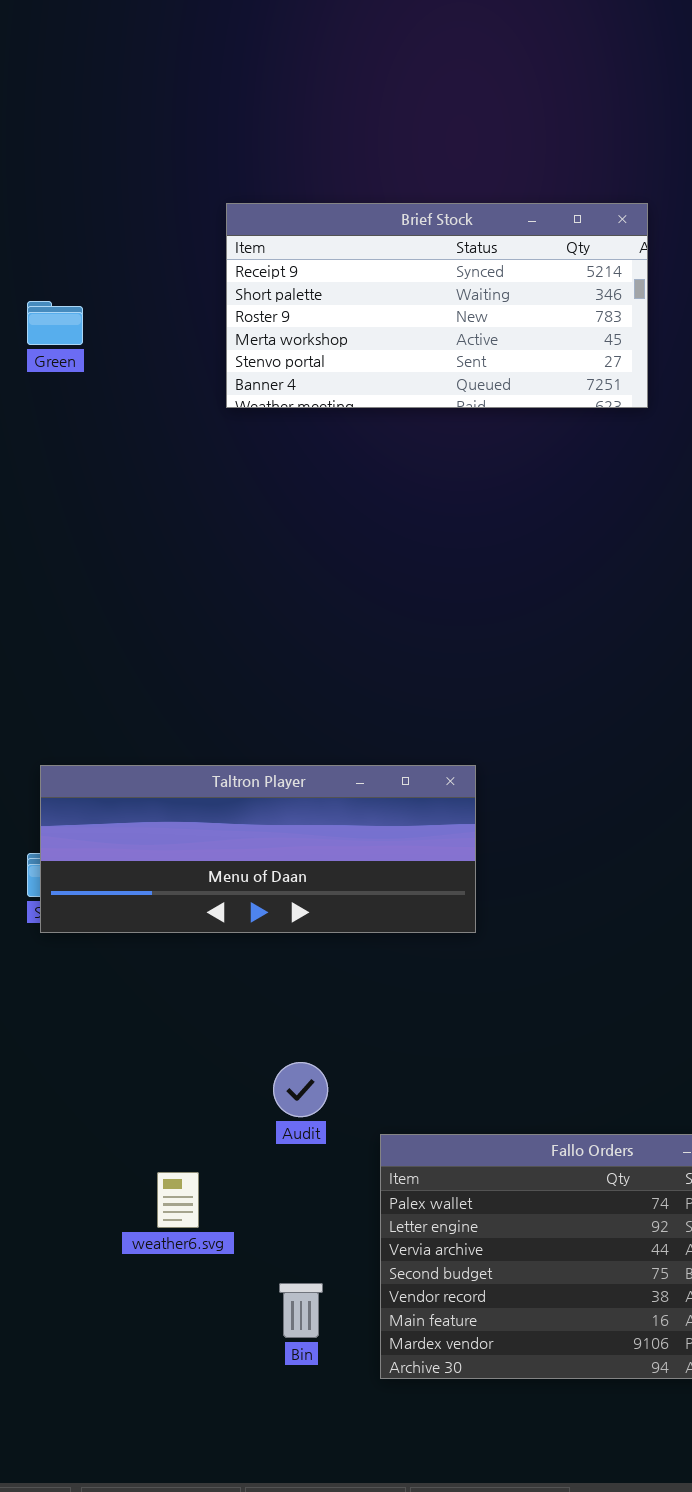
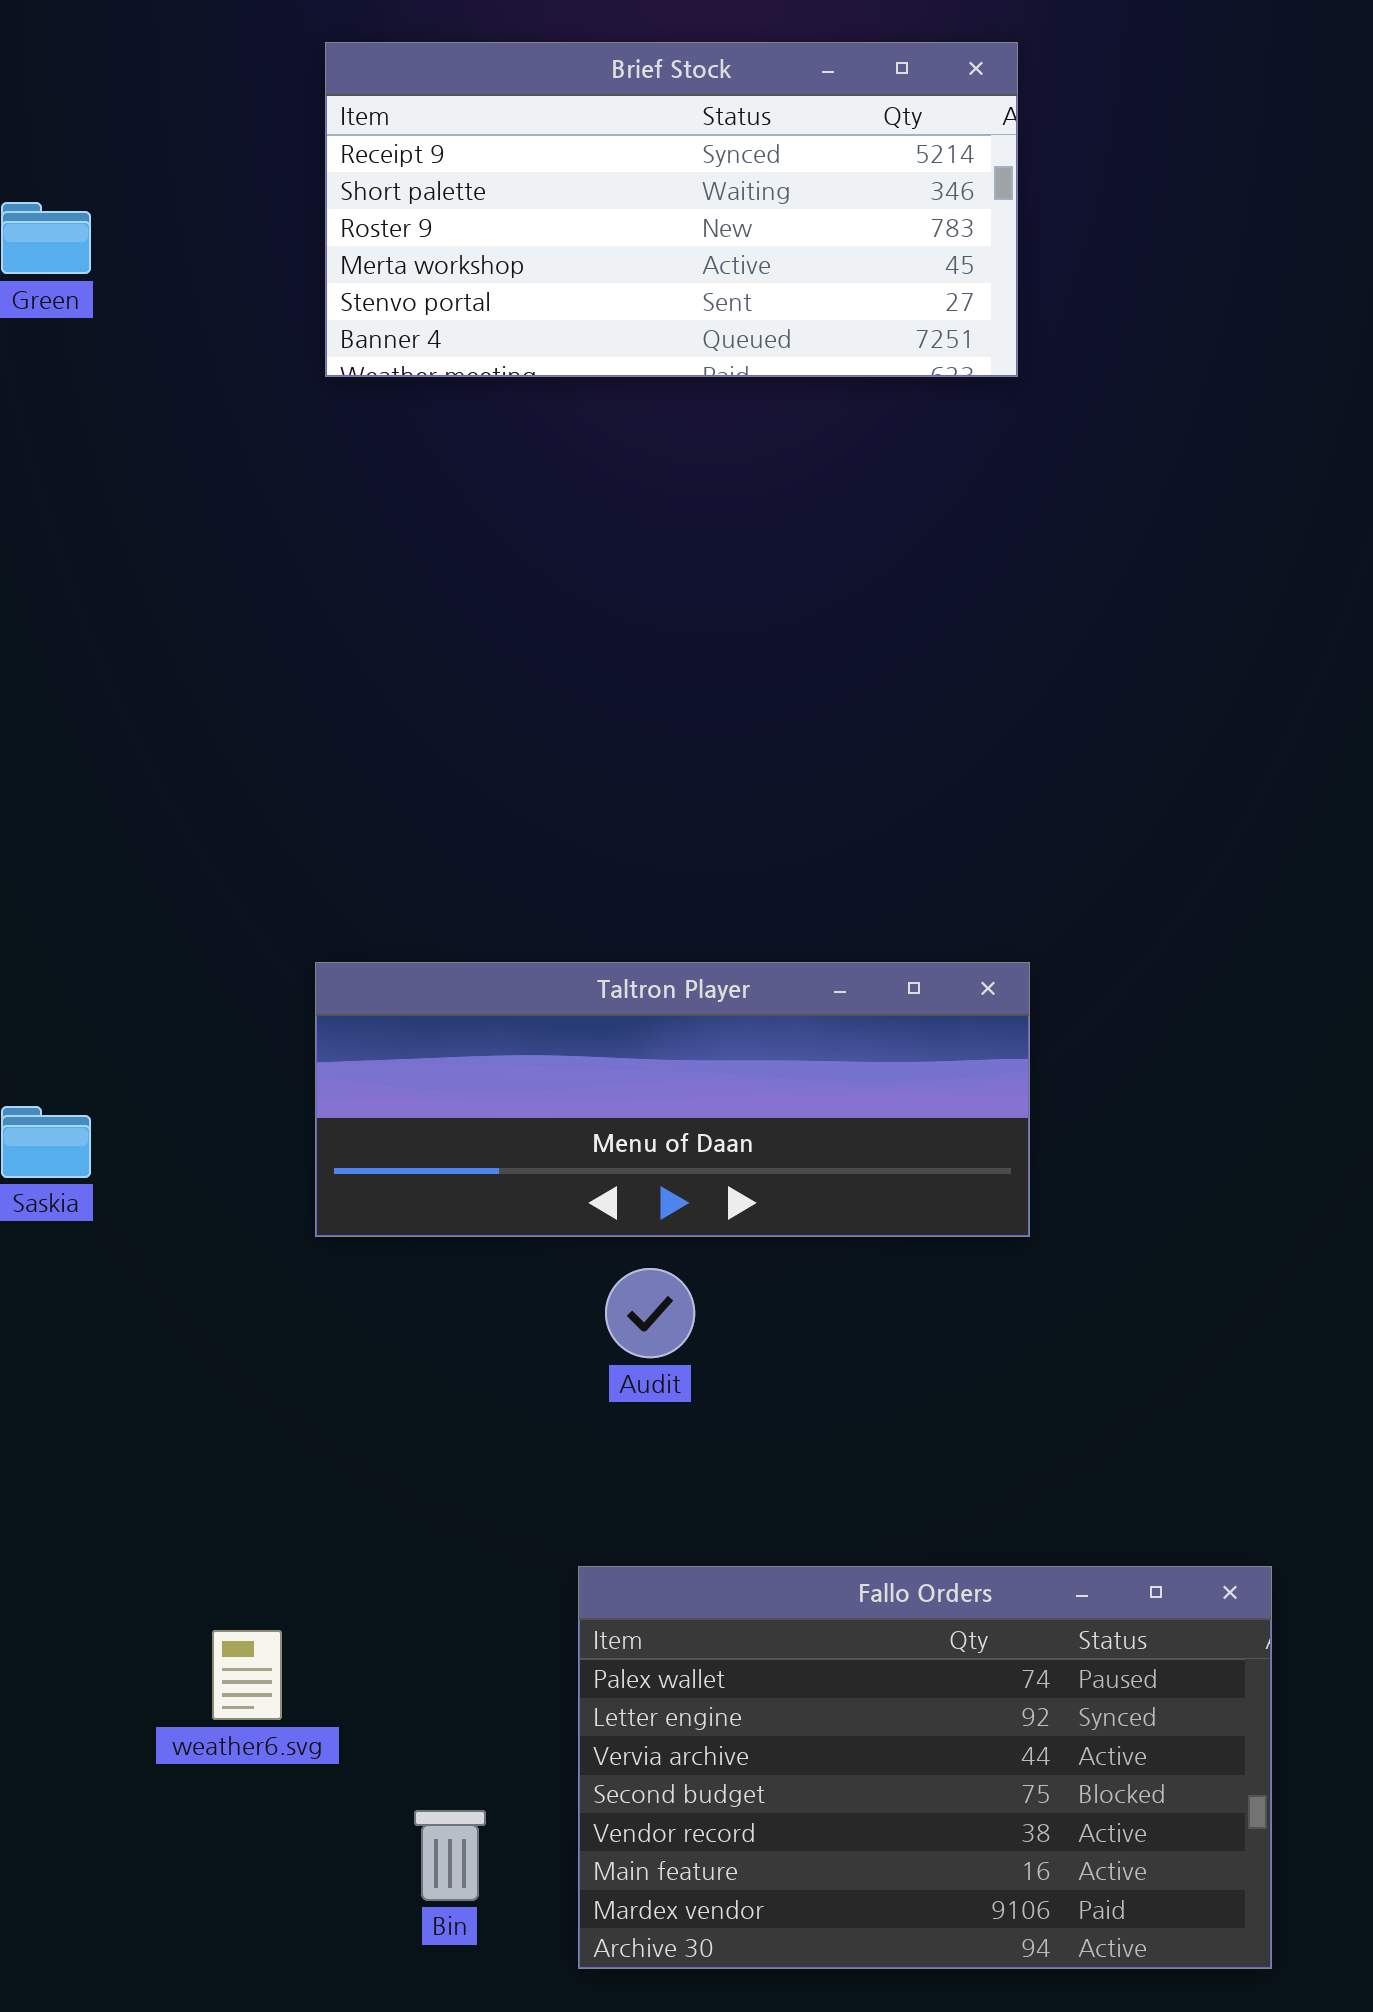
Taltron Player: [40,765,476,933] -> [315,962,1030,1237], moved
Audit: [273,1062,328,1117] -> [605,1268,695,1358], moved

